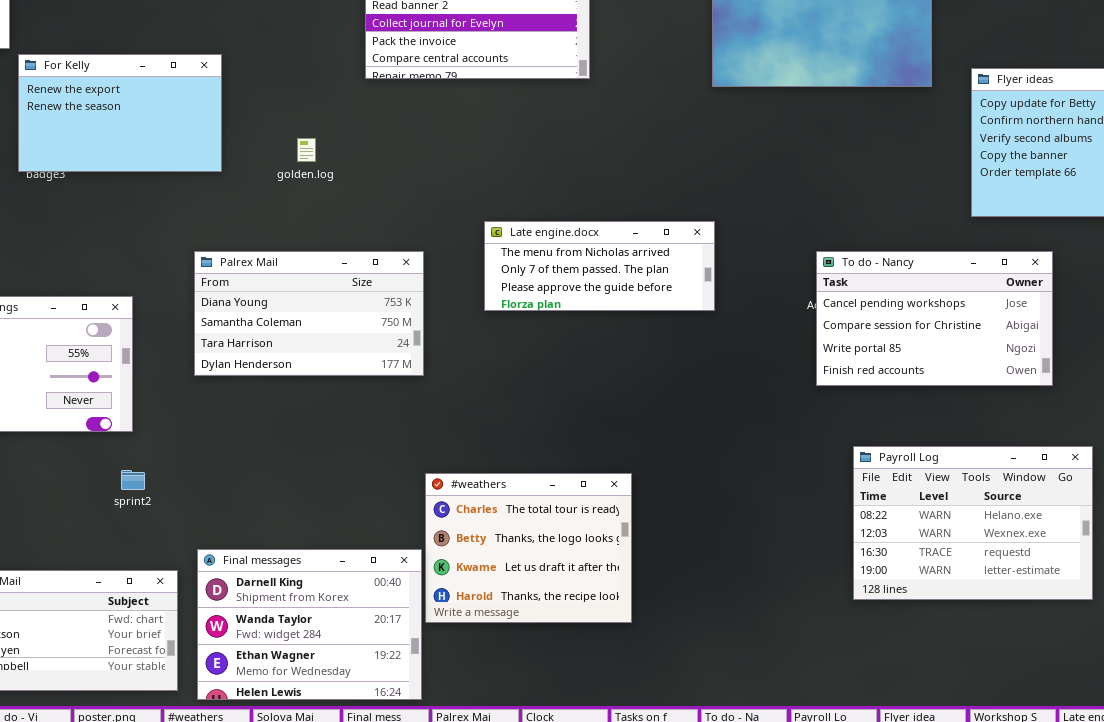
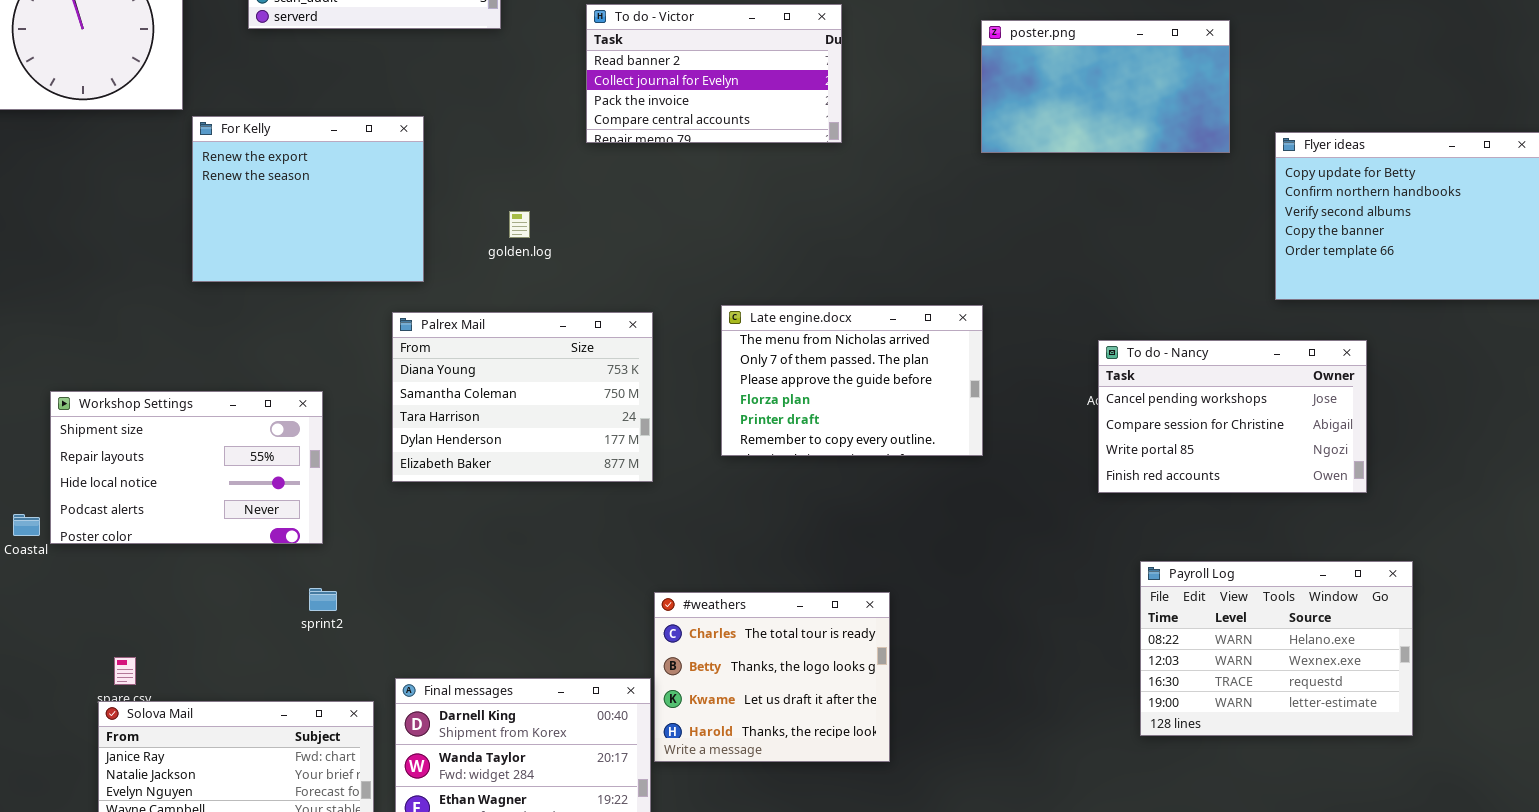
For Kelly: [18,54,222,172] -> [192,116,424,282], resized
Late engine.docx: [484,221,715,311] -> [721,305,983,456], resized
Palrex Mail: [194,251,424,376] -> [392,312,653,482], resized

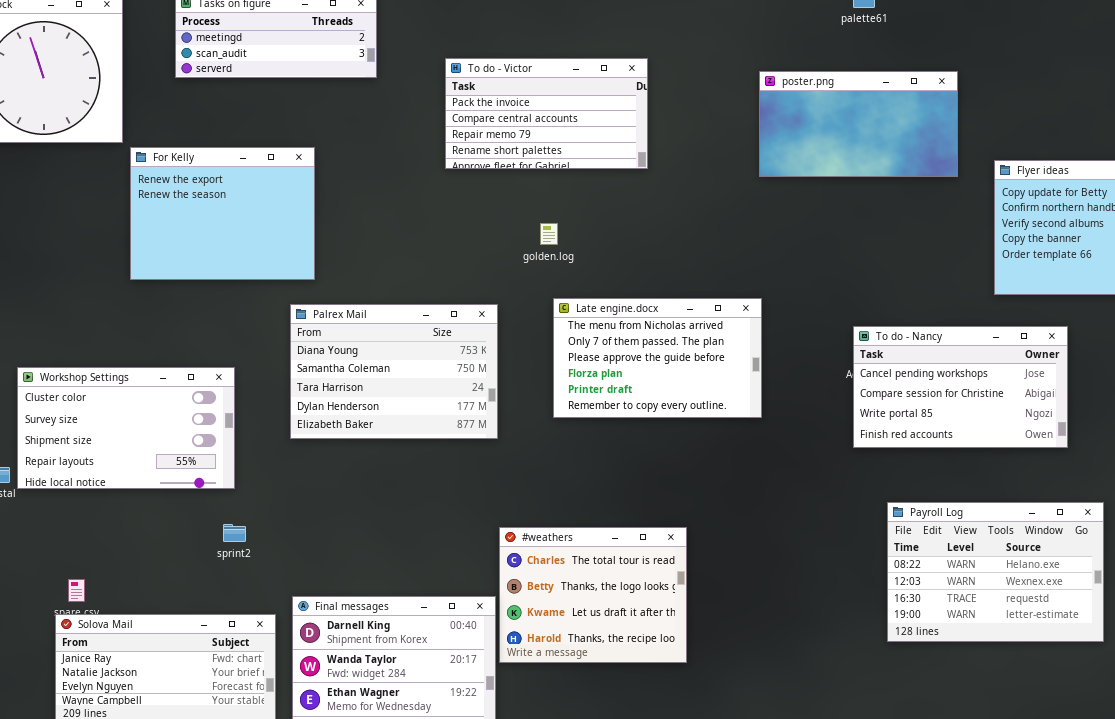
To do - Victor: [586,4,842,143] -> [445,58,648,169], scrolled down 2 rows
golden.log: [509,211,530,238] -> [540,223,558,245], moved
Workshop Settings: [50,391,323,544] -> [17,367,235,489], scrolled up 2 rows

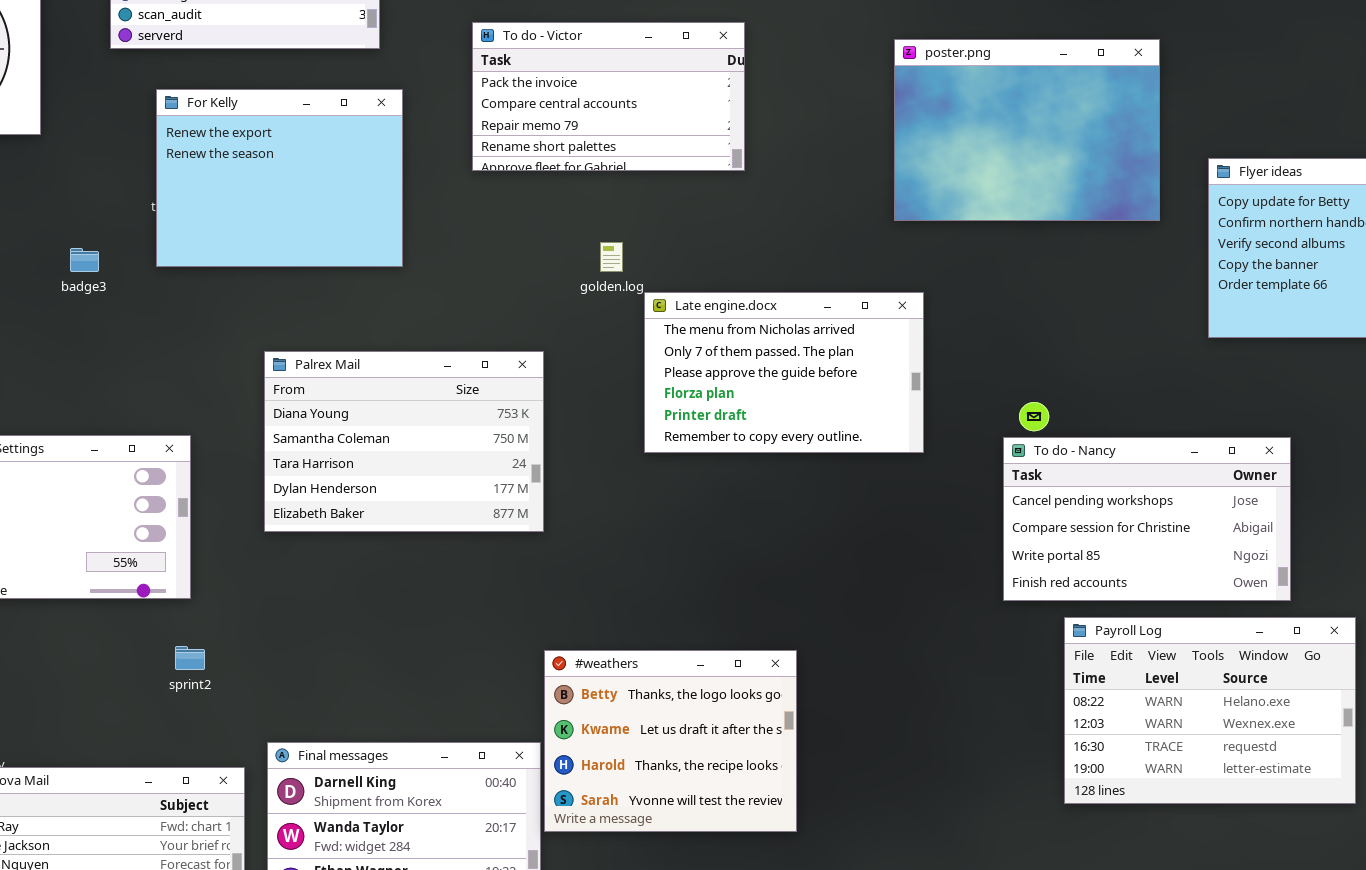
poster.png: [759,71,958,177] -> [894,39,1160,221], resized
For Kelly: [130,147,315,280] -> [156,89,403,267], moved
Late engine.docx: [553,298,762,418] -> [644,292,924,453], moved
To do - Nancy: [853,326,1068,448] -> [1003,437,1291,601], moved
#weathers: [499,527,687,663] -> [544,650,797,832], scrolled down 1 row

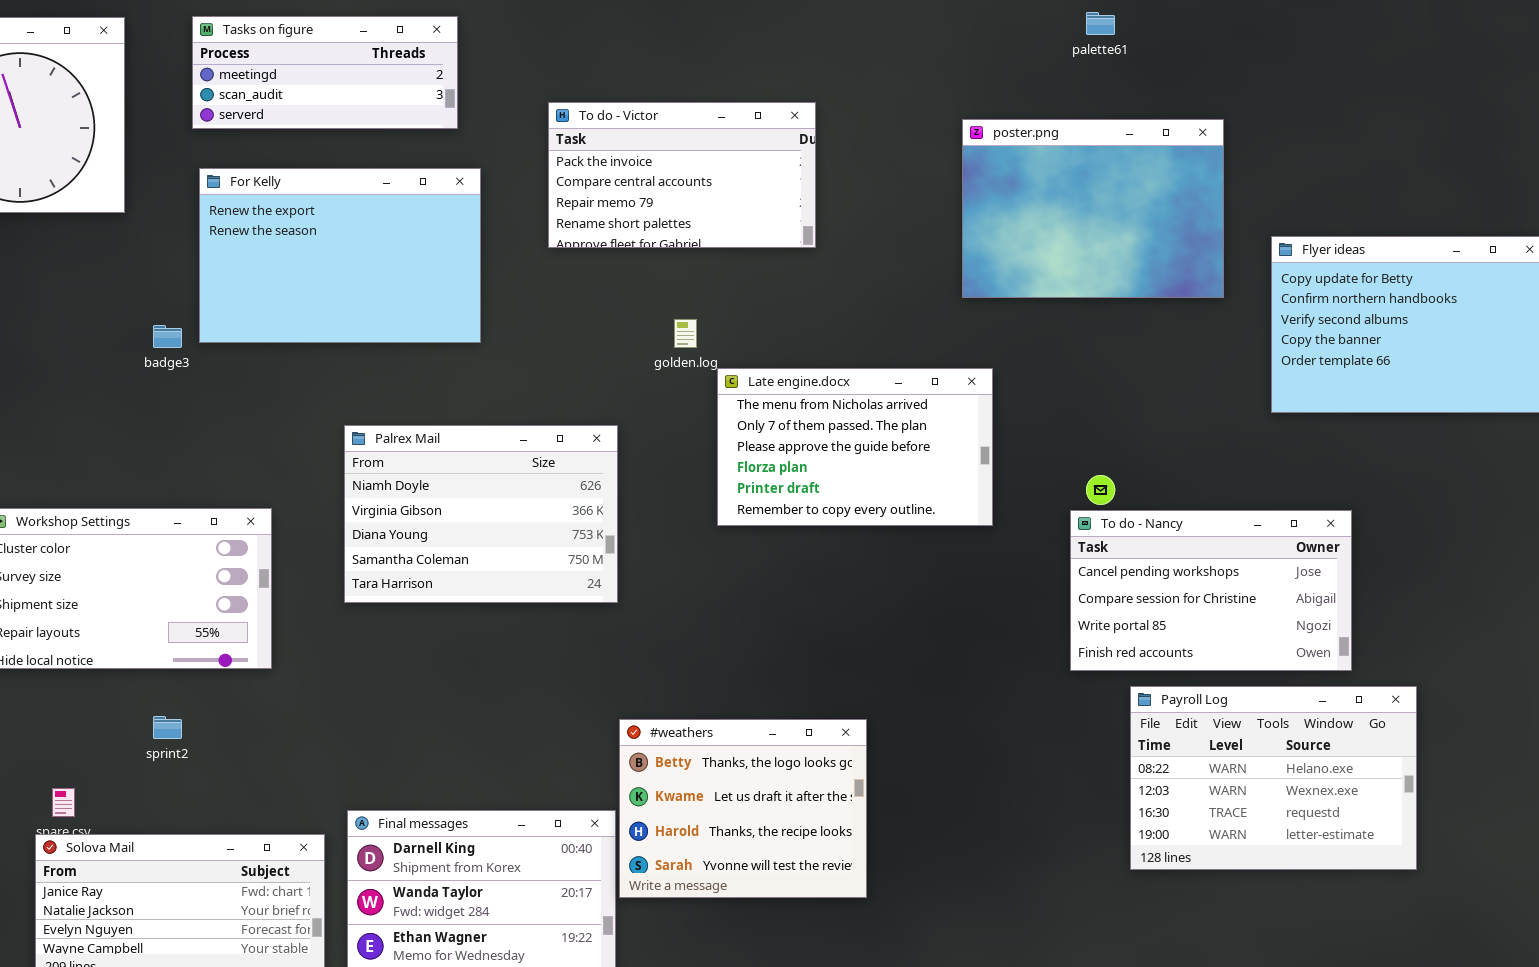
For Kelly: [156,89,403,267] -> [199,168,481,343], resized
Palrex Mail: [264,351,544,532] -> [344,425,618,603], scrolled up 2 rows
sprint2: [175,646,205,670] -> [153,716,182,739], moved

